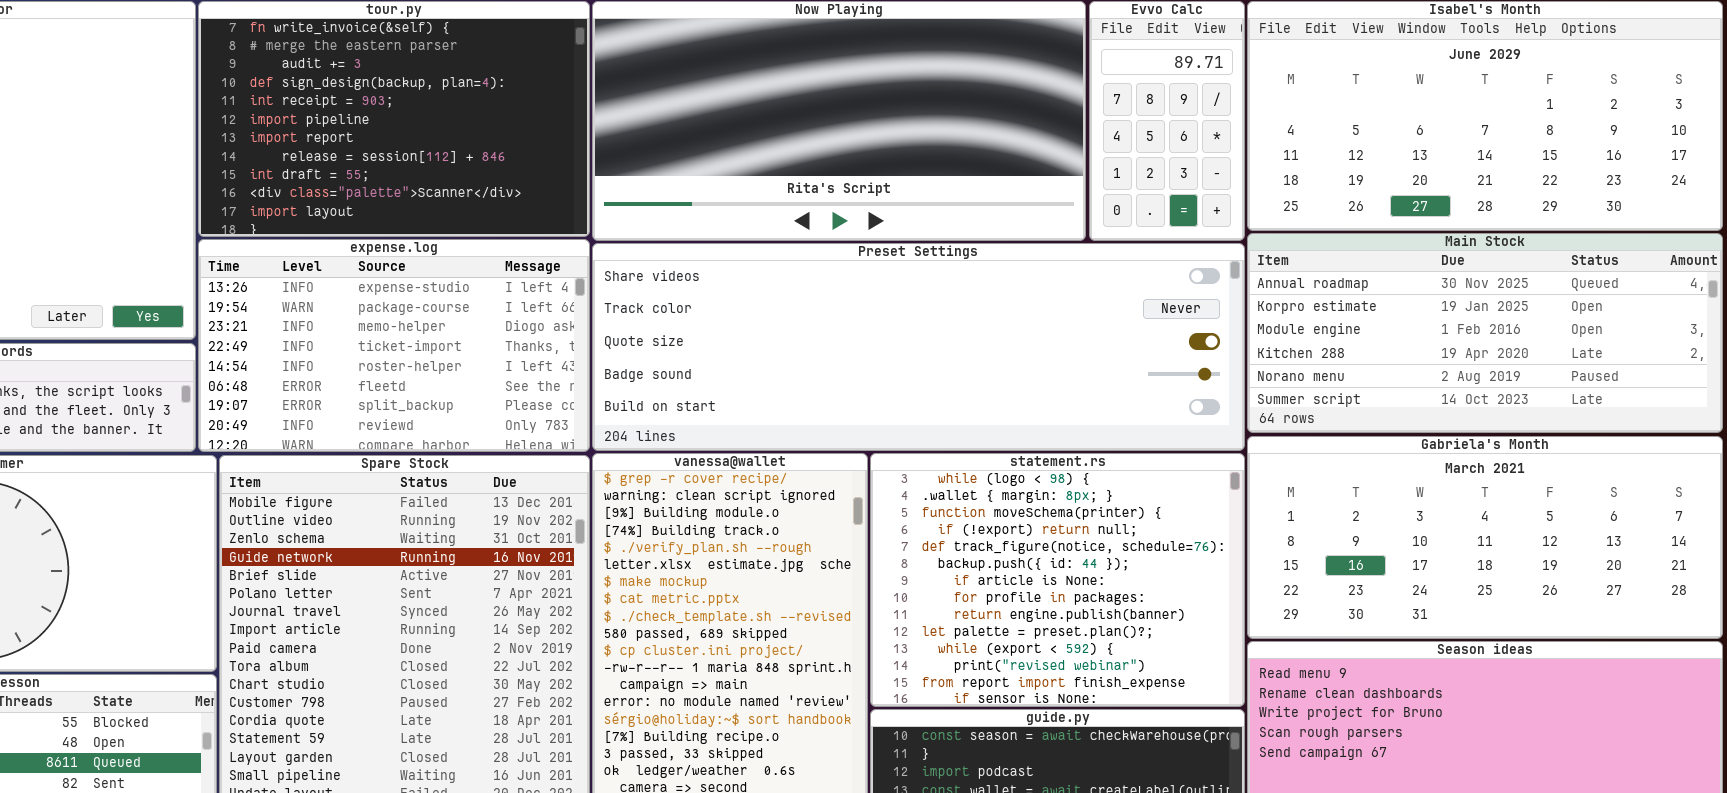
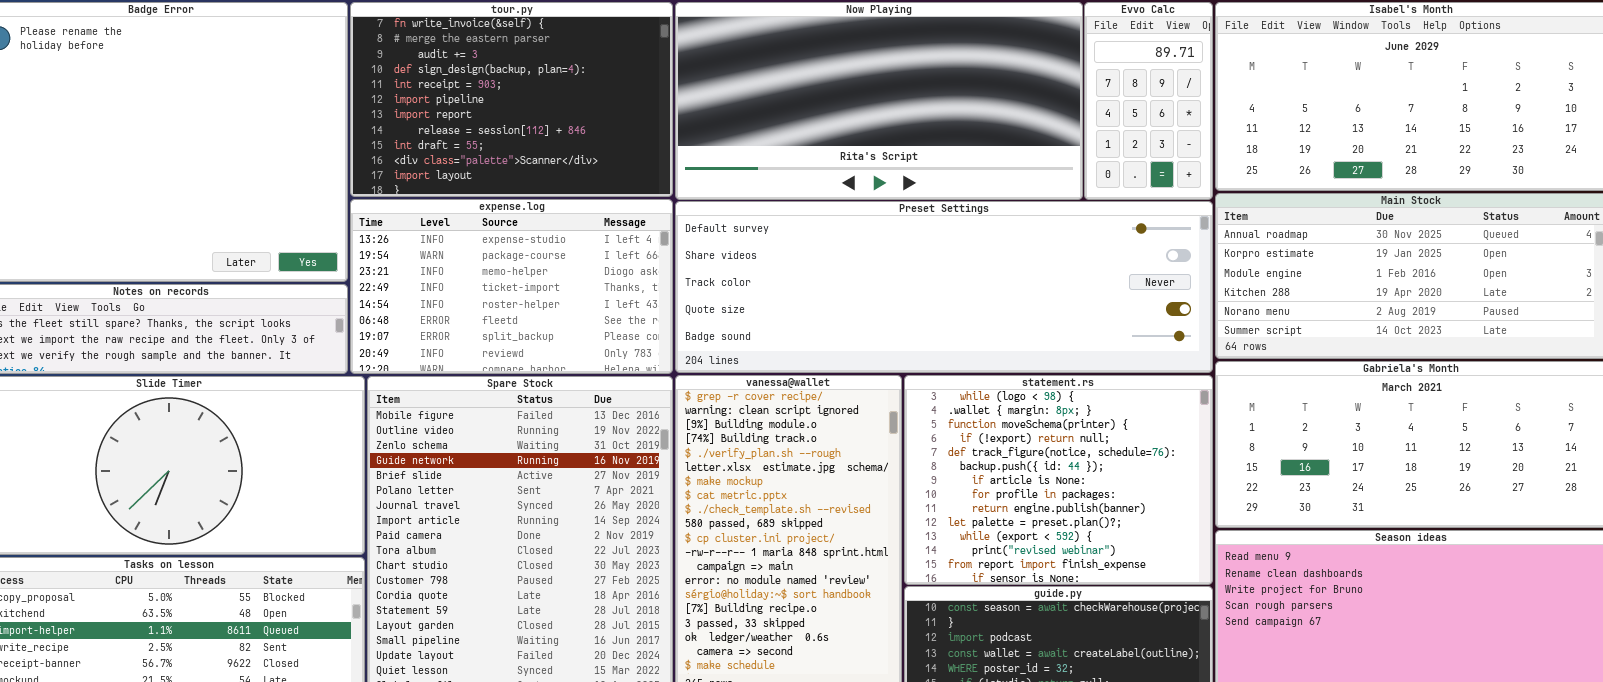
Preset Settings: [592,243,1245,451] -> [675,201,1213,373], scrolled up 1 row

